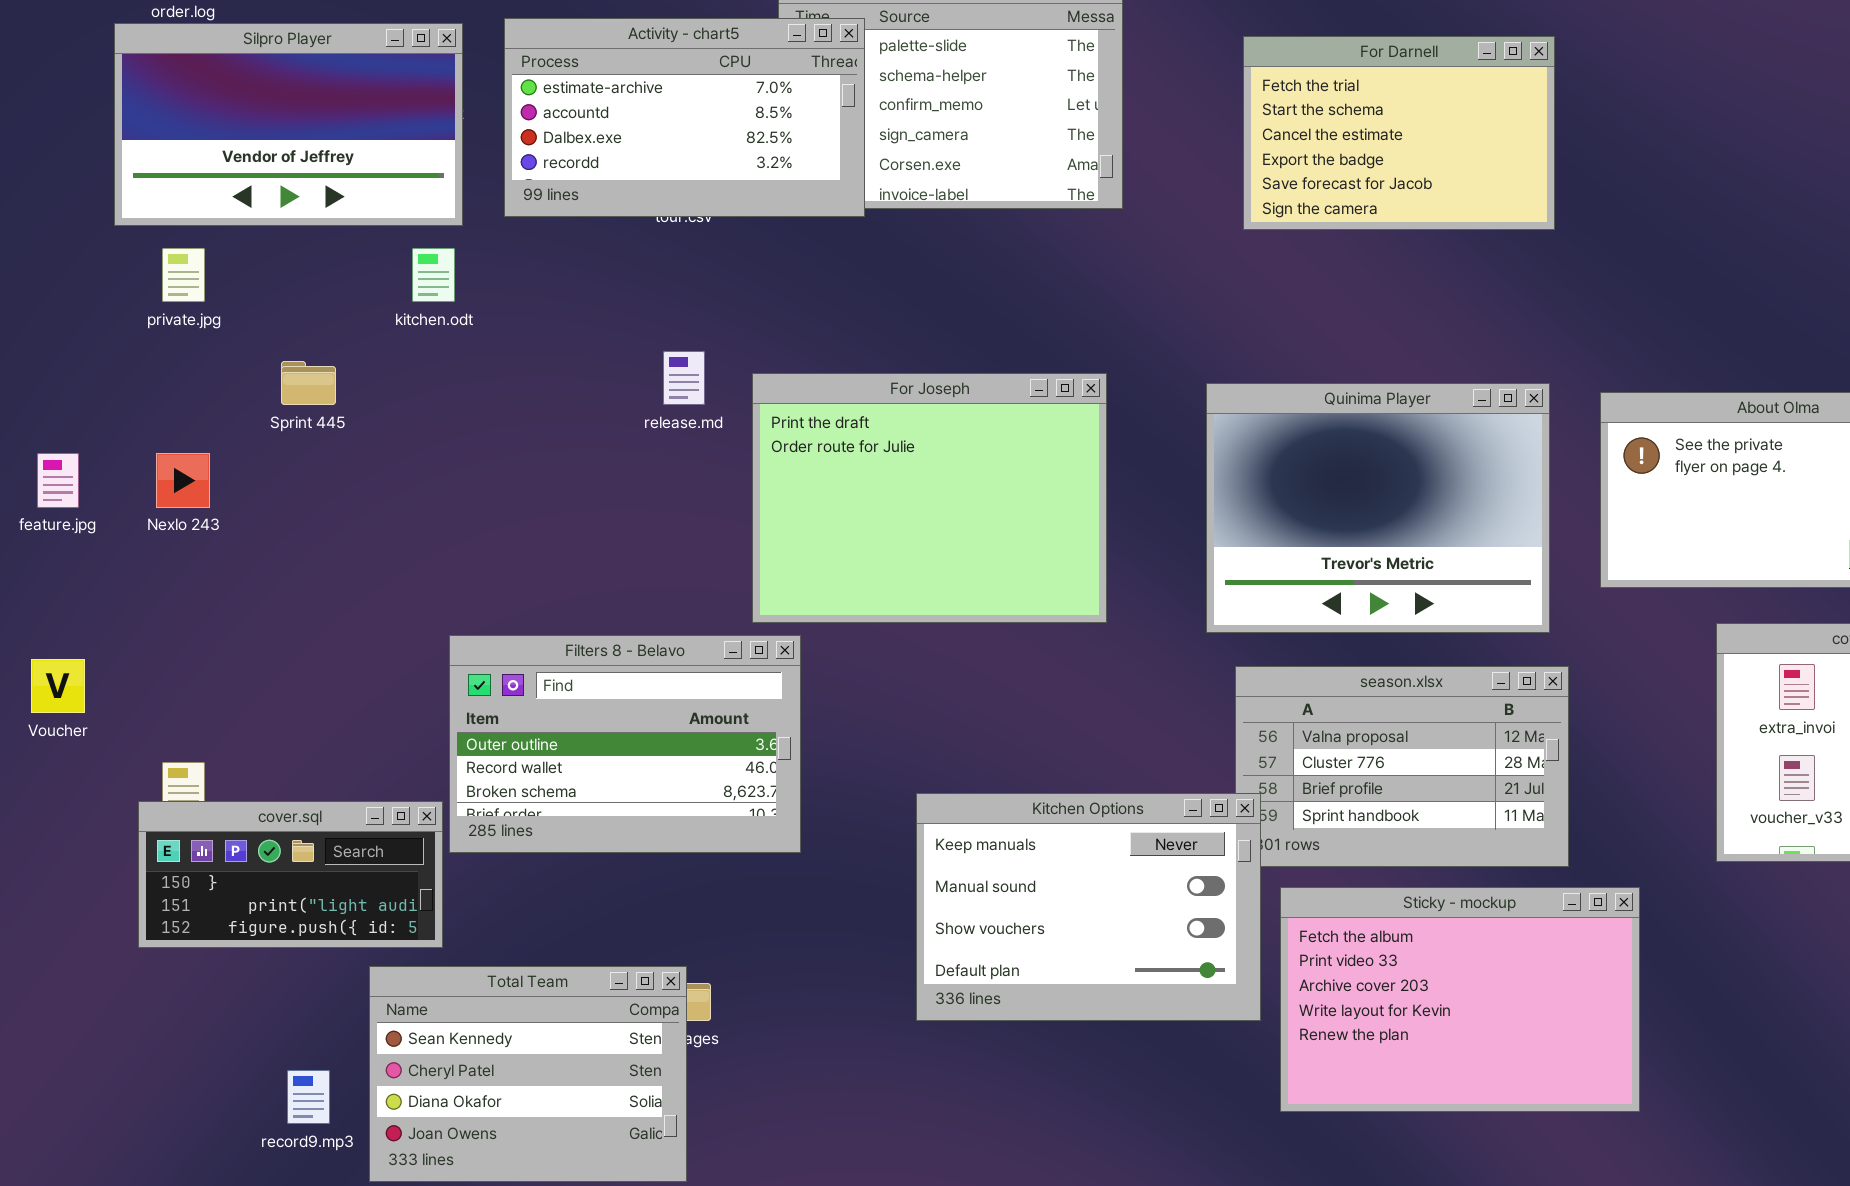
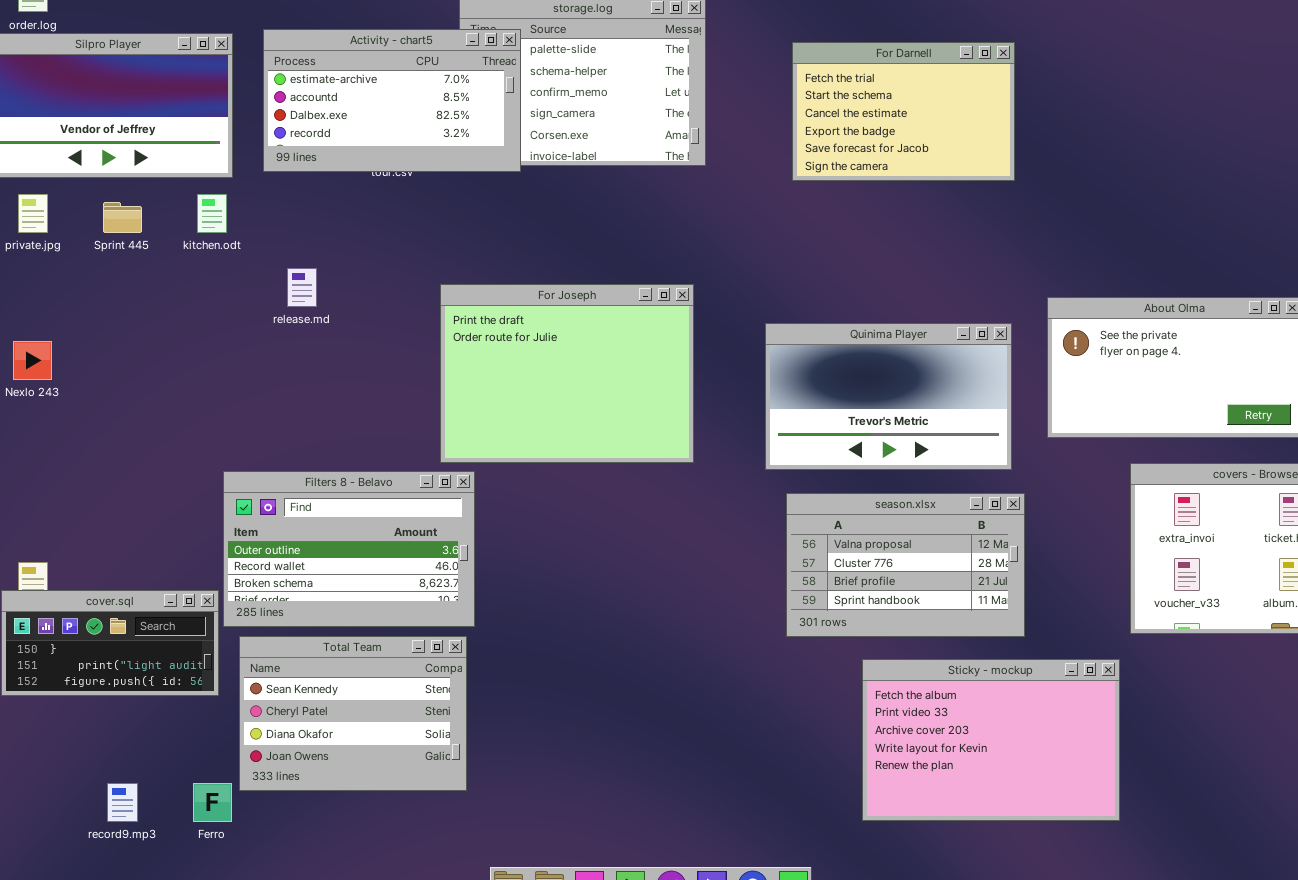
release.md: [663,351,705,405] -> [287,268,317,307], moved
Sprint 445: [281,361,336,405] -> [103,202,142,233], moved
Quinima Player: [1206,383,1550,633] -> [765,323,1012,470], resized
Kitchen Options: [916,793,1261,1021] -> none, closed
Sticky - mockup: [1280,887,1640,1112] -> [862,659,1120,821], moved
Total Team: [369,966,687,1182] -> [239,636,467,791], moved

